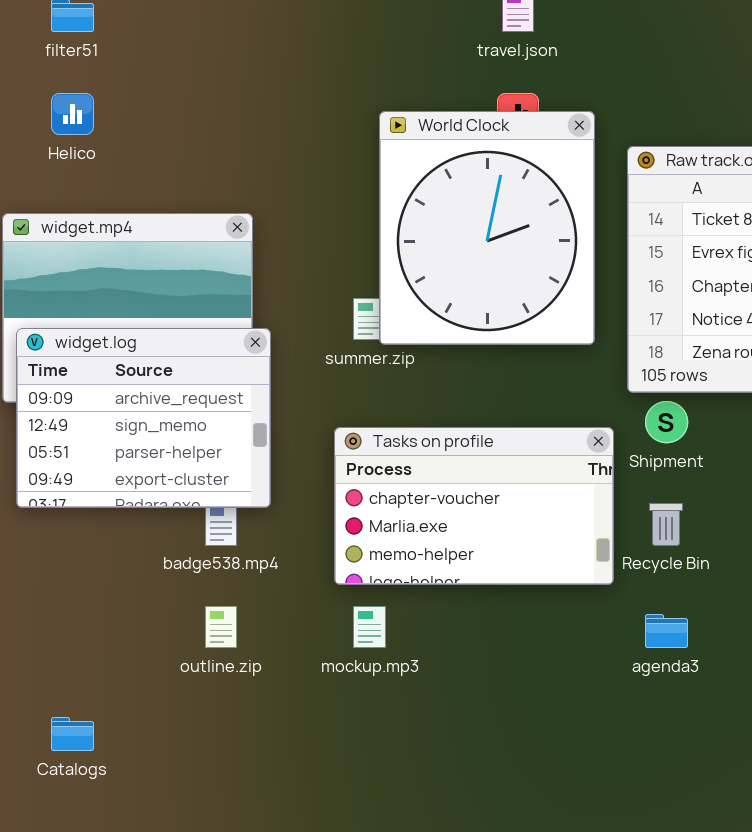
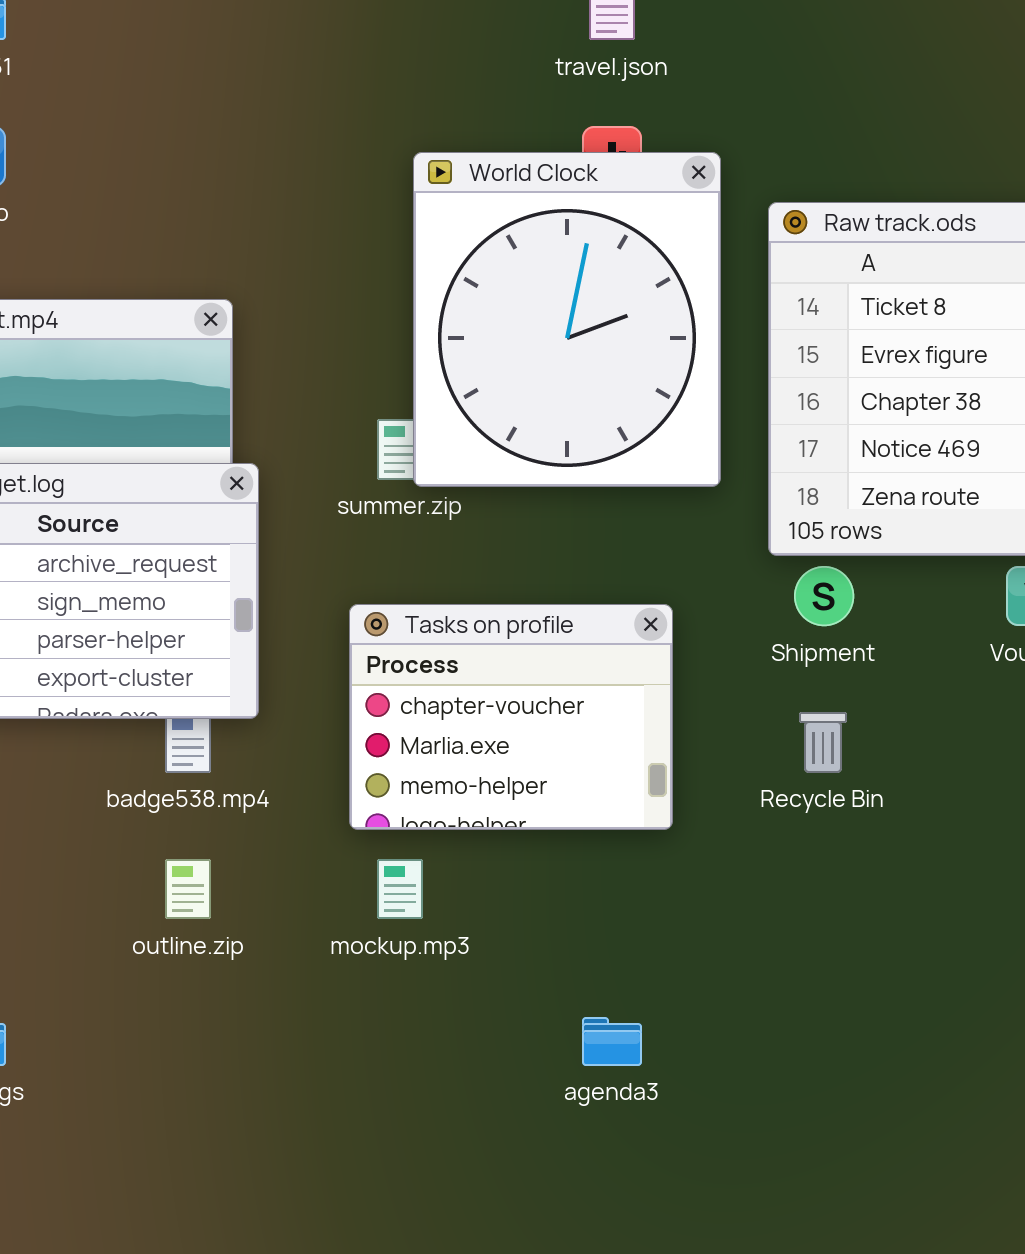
Tasks on profile: [334,427,614,585] -> [349,604,673,830], resized
agenda3: [645,614,688,648] -> [582,1017,642,1066], moved

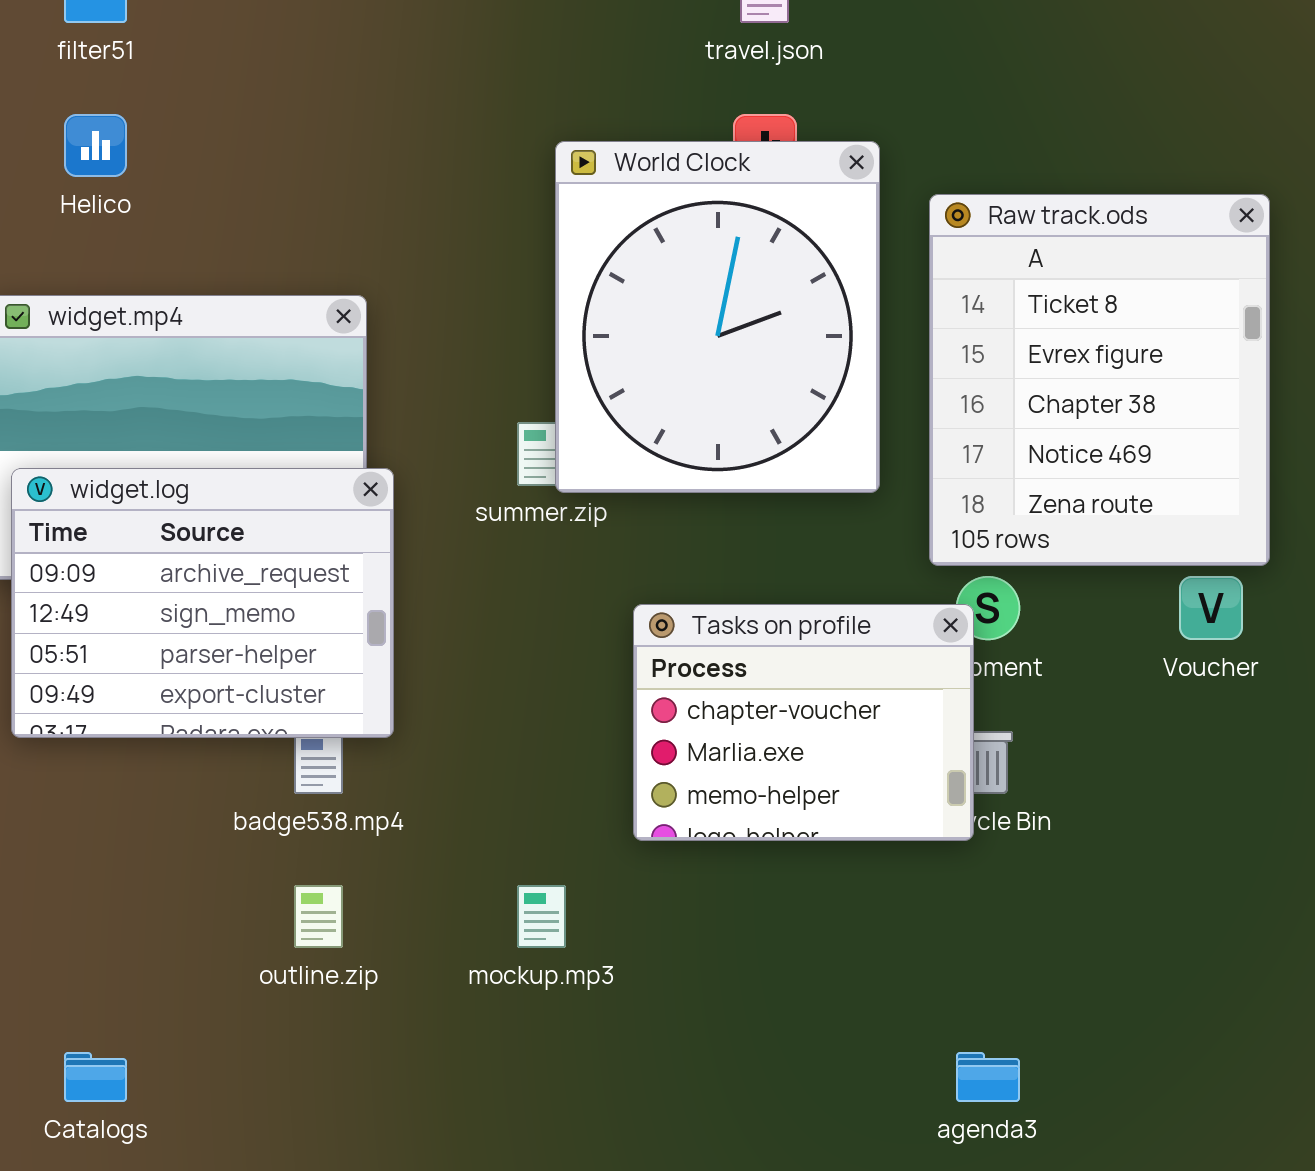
Tasks on profile: [349,604,673,830] -> [633,604,974,841], moved
agenda3: [582,1017,642,1066] -> [956,1052,1020,1102], moved

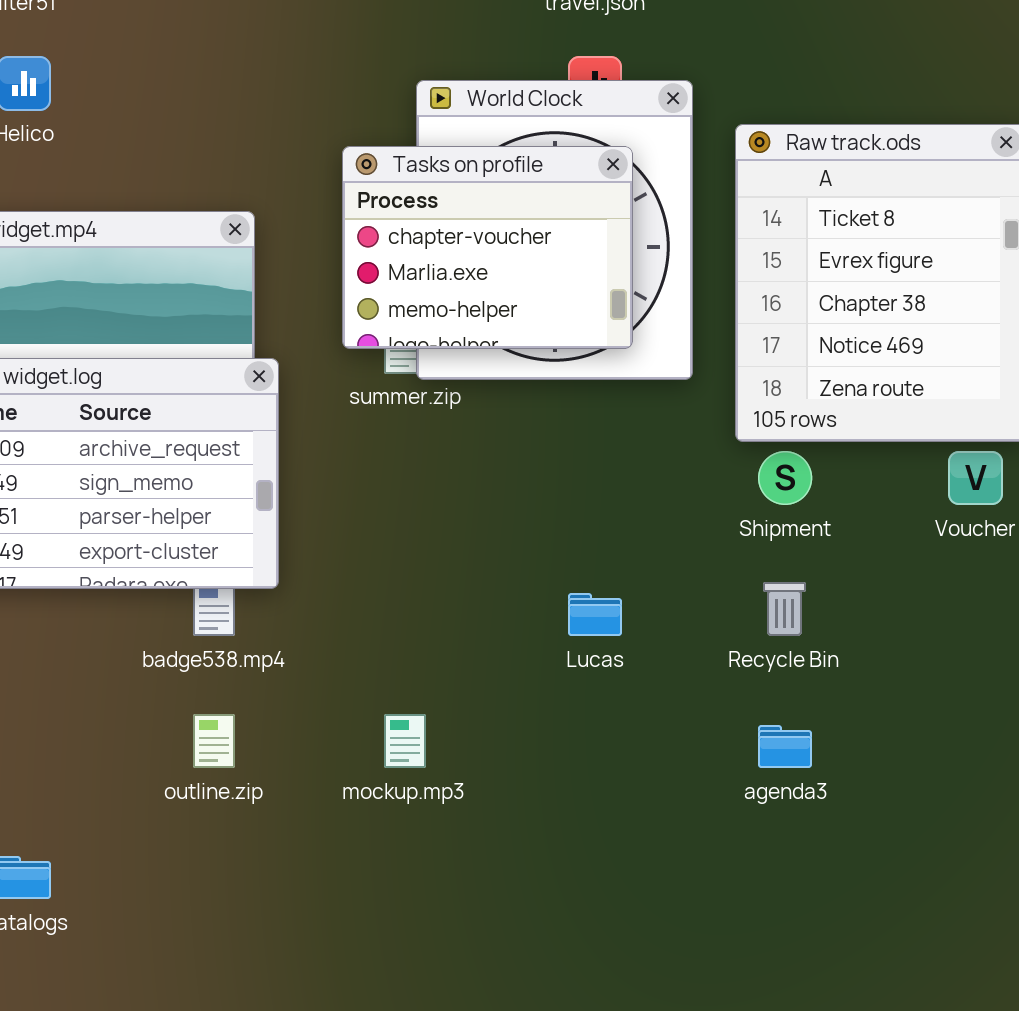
Tasks on profile: [633,604,974,841] -> [342,146,633,349], moved
agenda3: [956,1052,1020,1102] -> [758,725,812,768], moved

